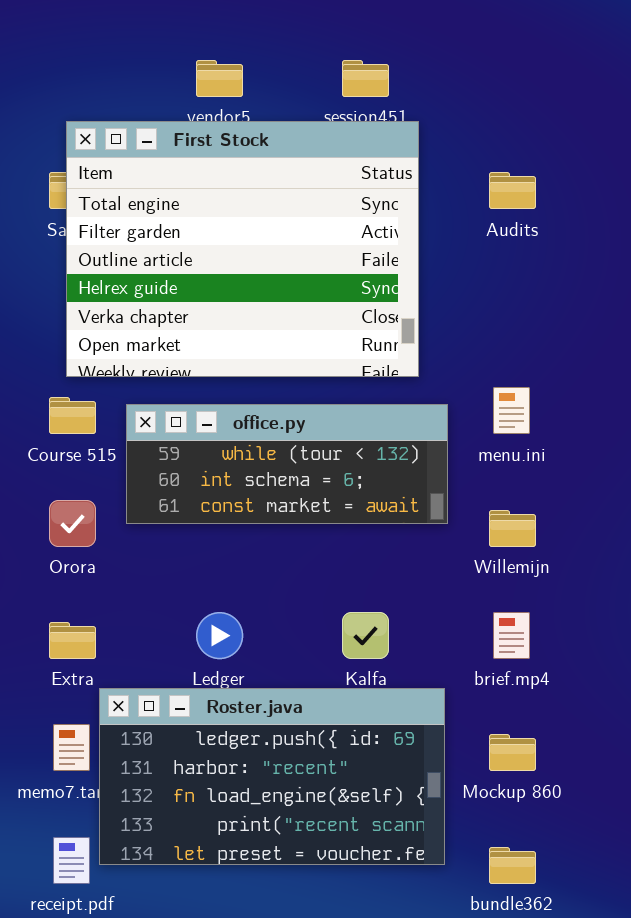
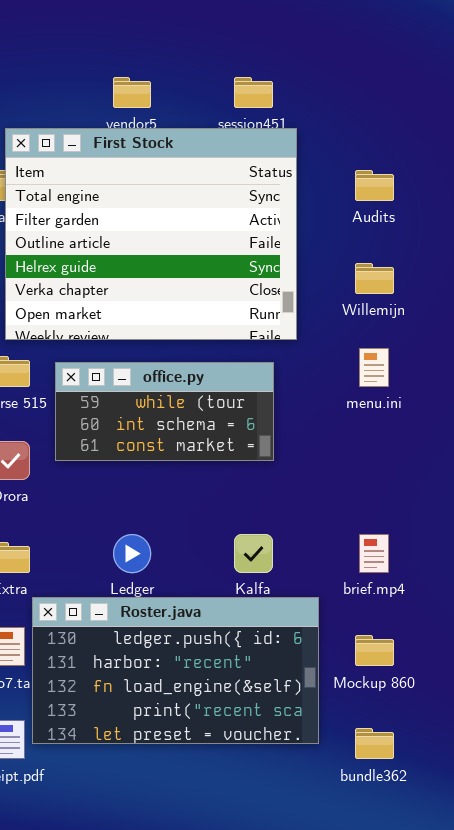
office.py: [126,404,448,524] -> [55,362,274,461], resized
Willemijn: [489,510,536,547] -> [355,263,394,294], moved

